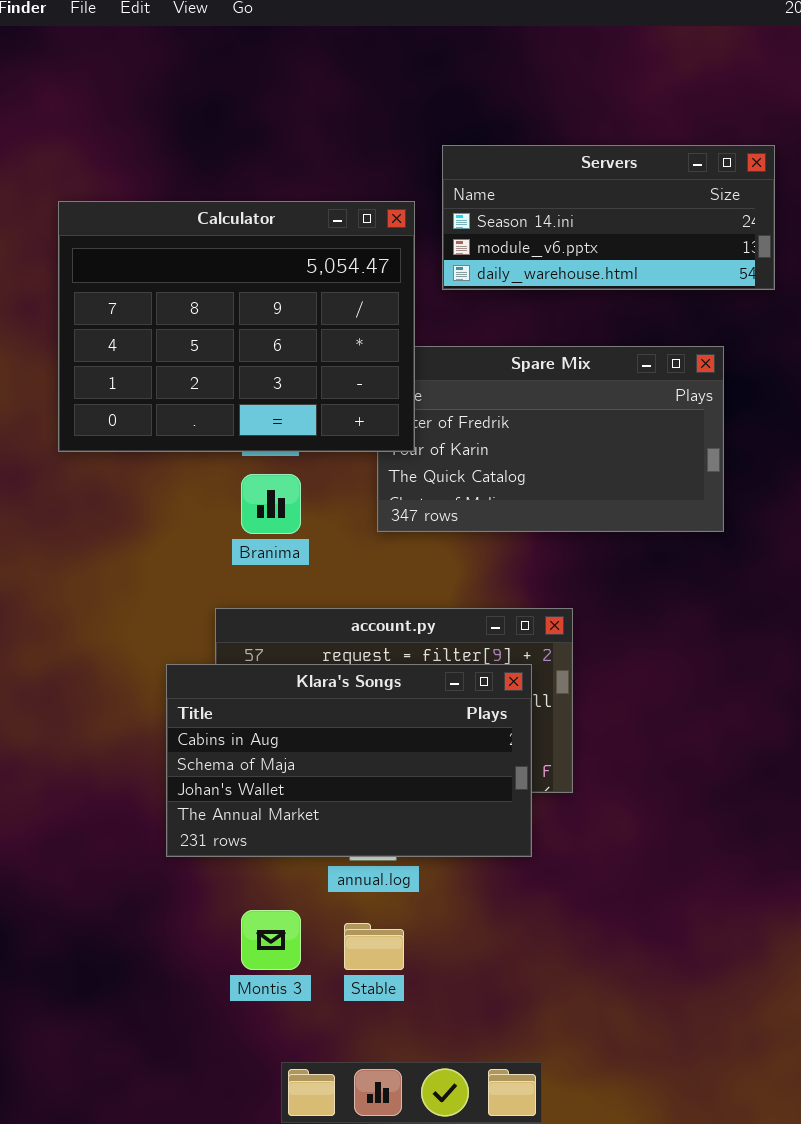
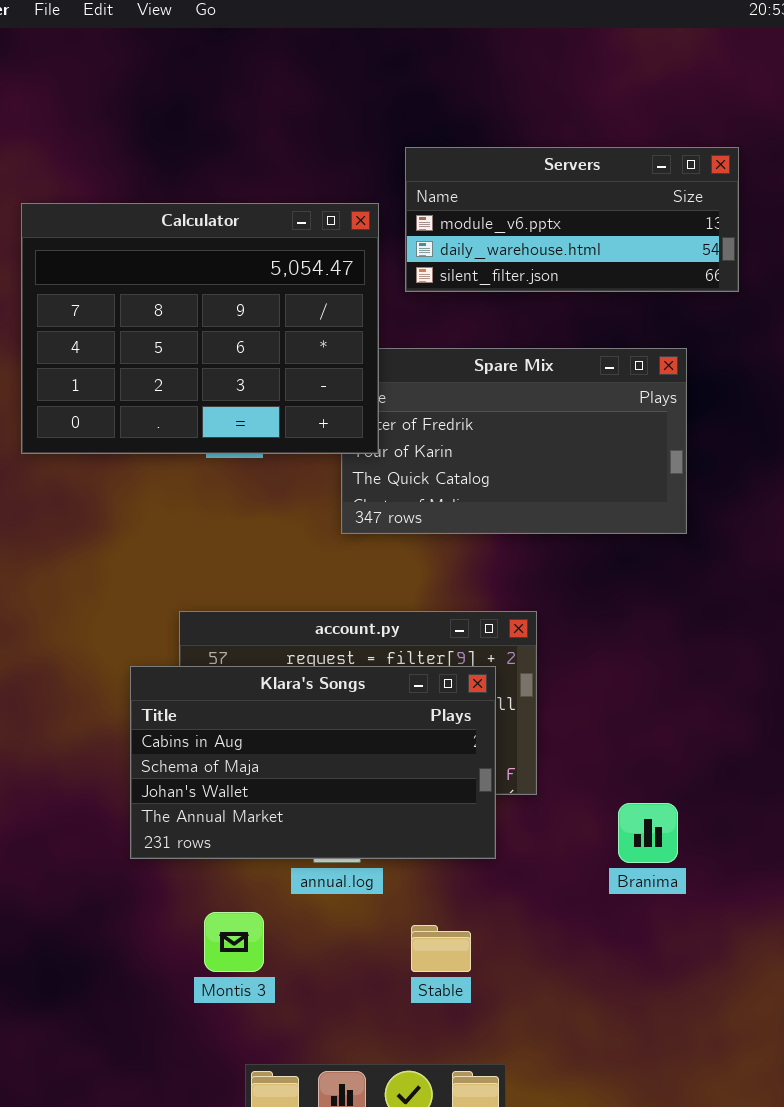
Servers: [442,145,775,290] -> [405,147,739,292], scrolled down 1 row
Branima: [241,474,301,534] -> [618,803,678,863], moved
Stable: [344,923,404,970] -> [411,925,471,972], moved

